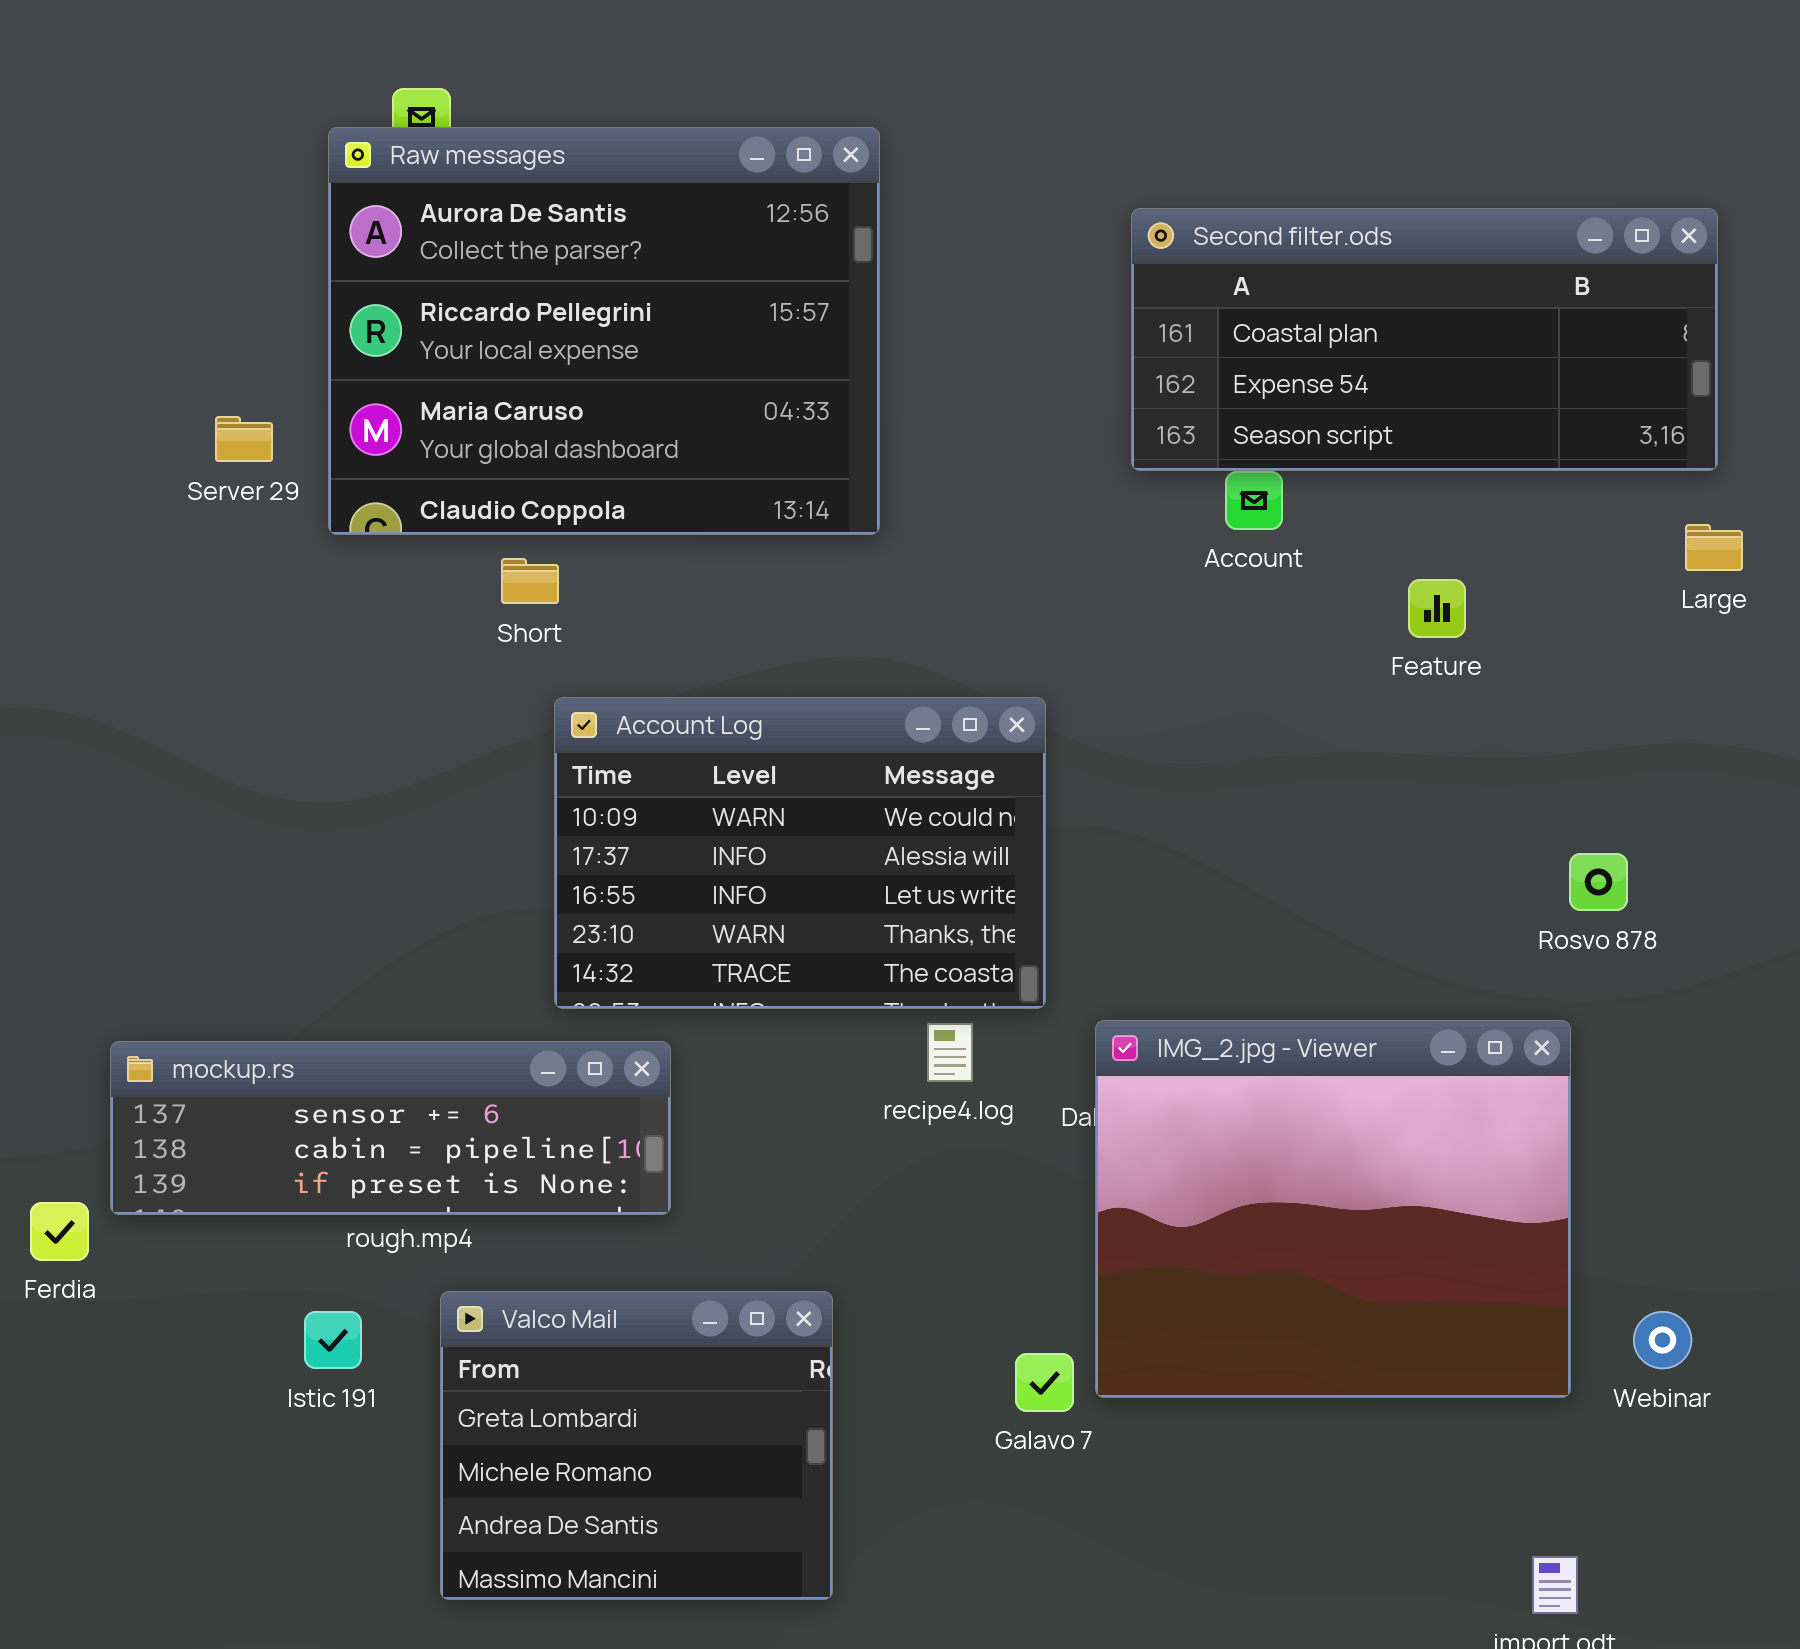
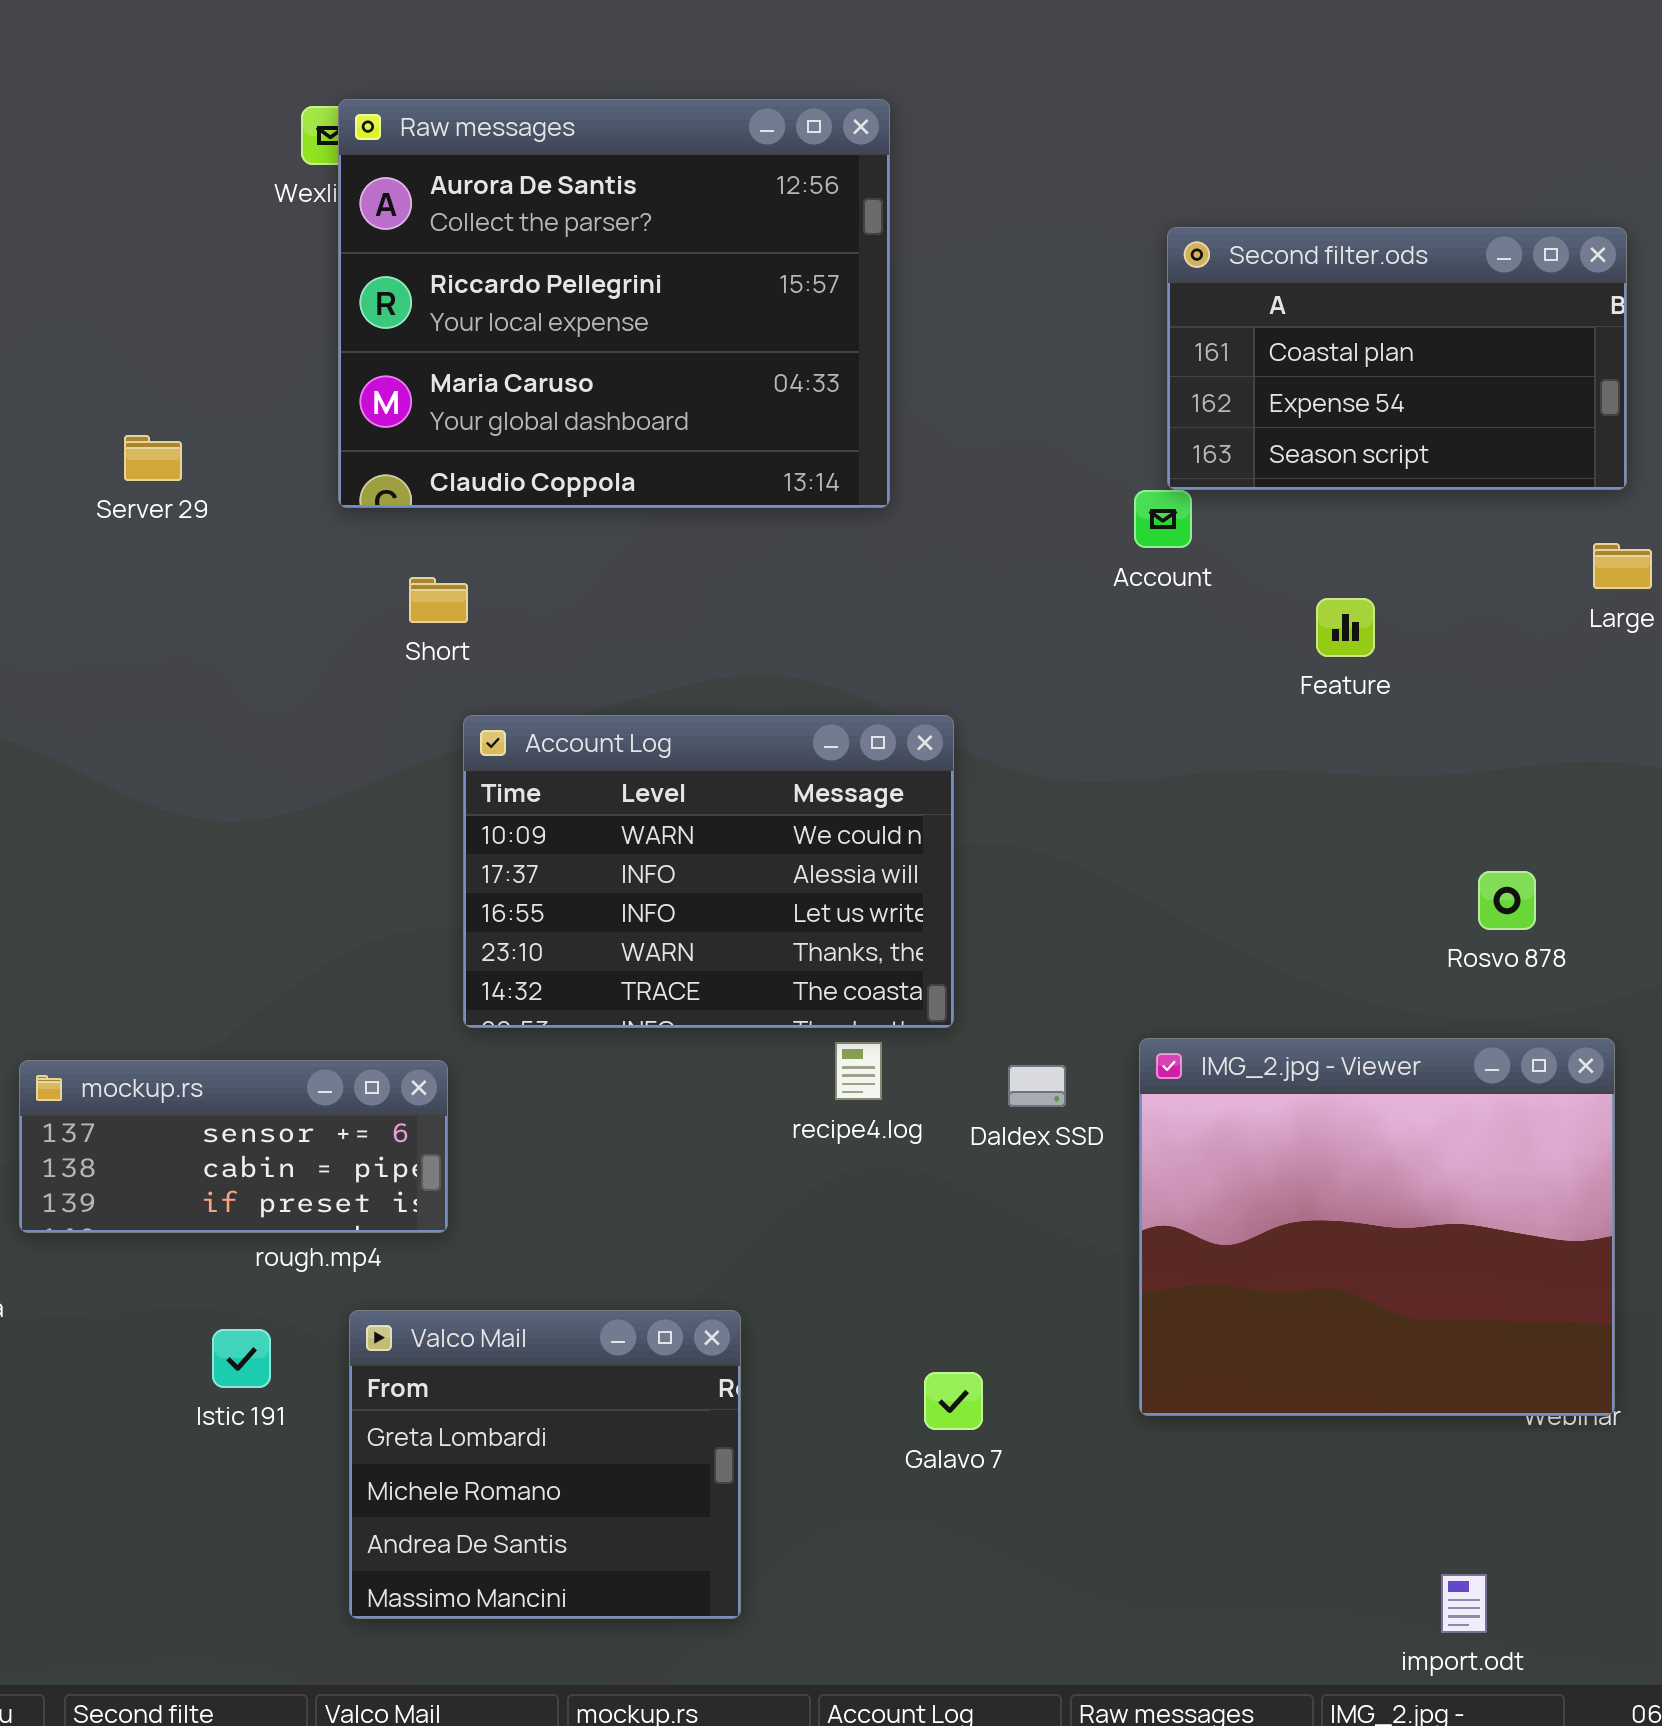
Raw messages: [328,127,880,535] -> [338,99,890,508], moved
Second filter.ods: [1131,208,1718,471] -> [1167,227,1627,490], resized
IMG_2.jpg - Viewer: [1095,1020,1571,1398] -> [1139,1038,1615,1416], moved
mockup.rs: [110,1041,671,1215] -> [19,1060,448,1233], resized

